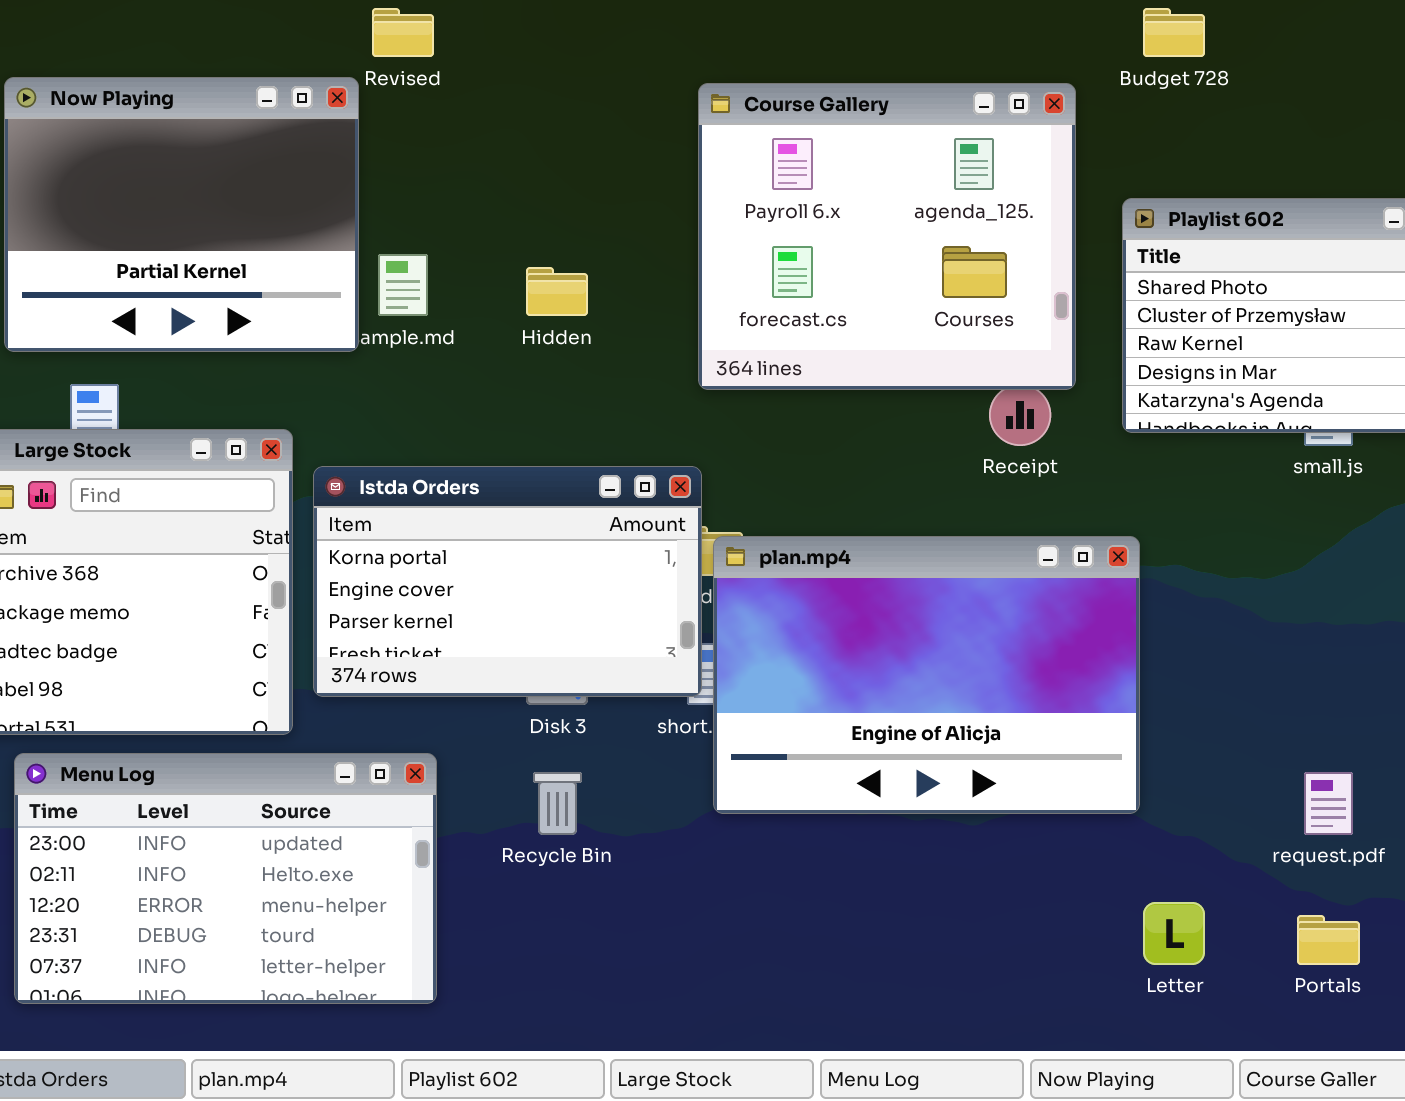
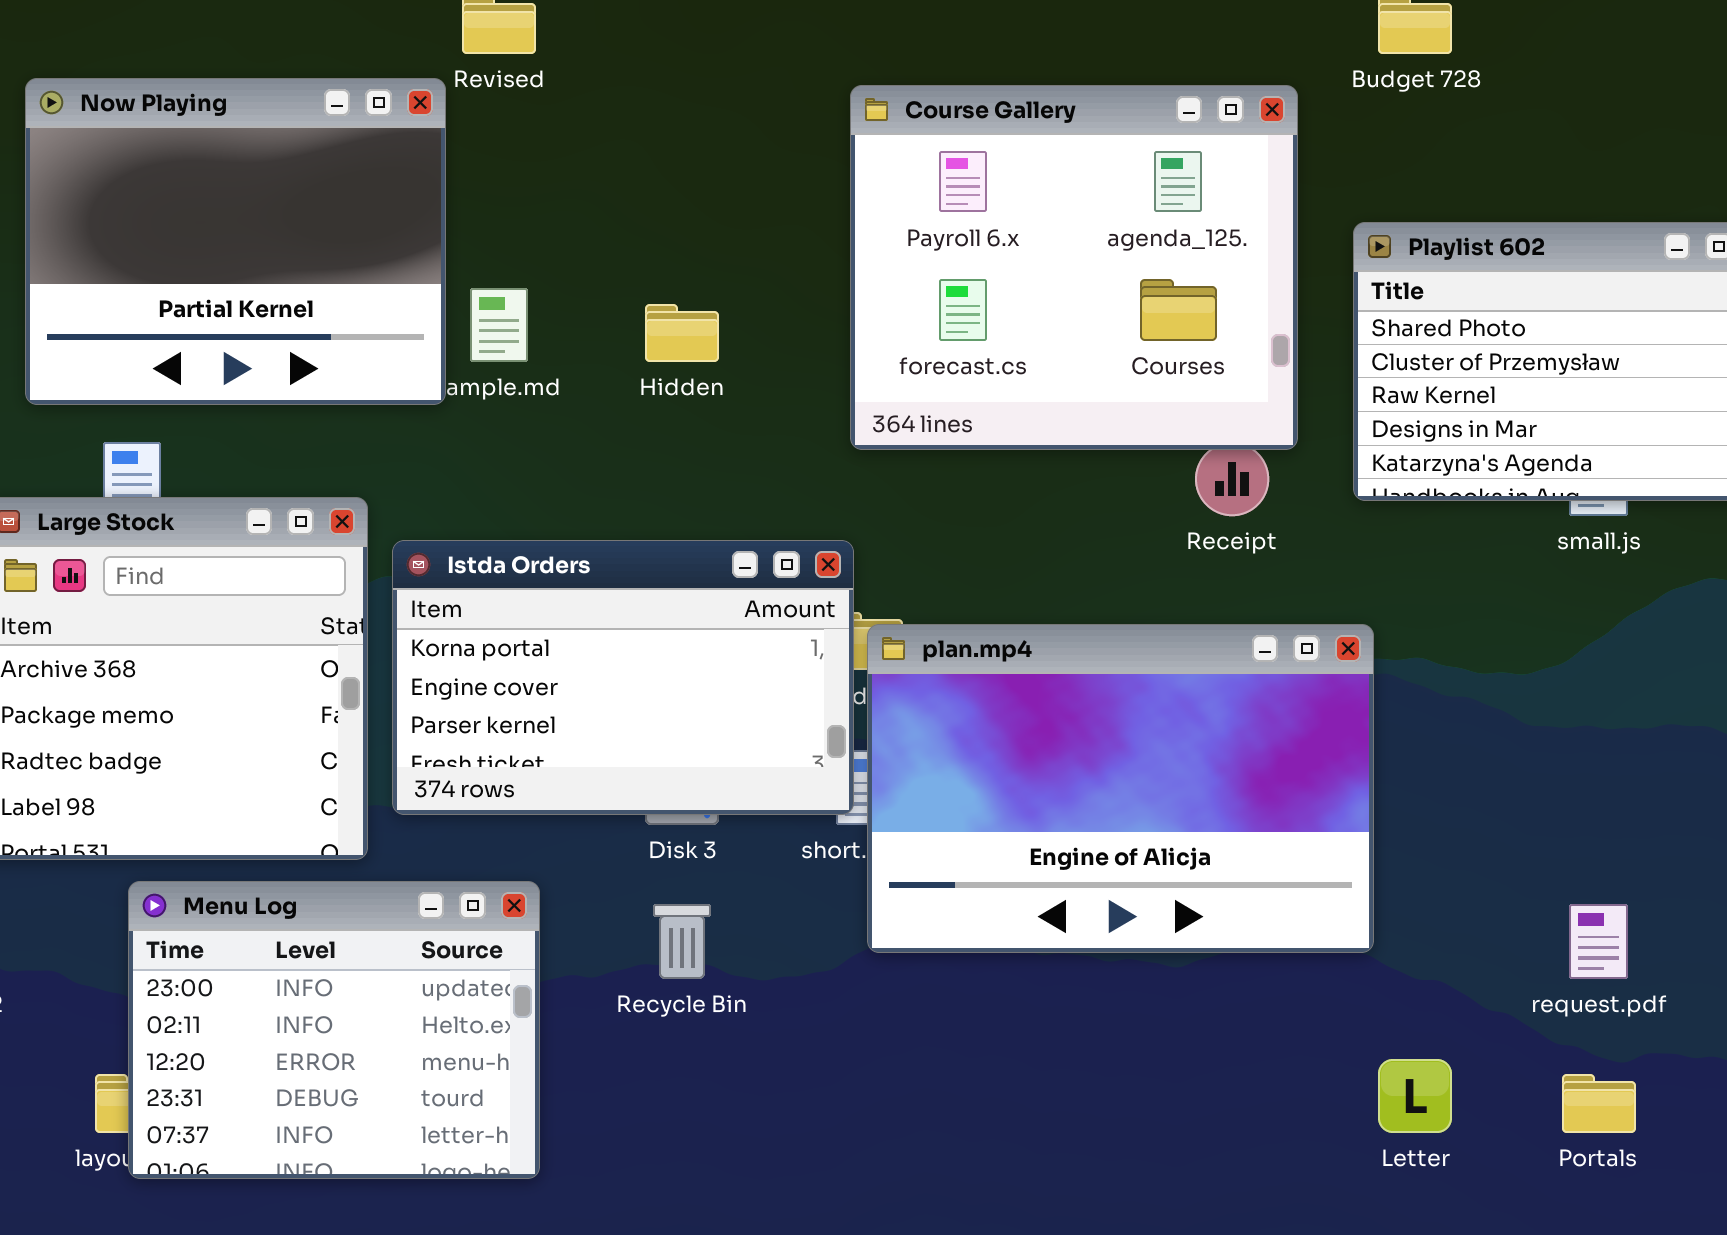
Menu Log: [14,753,437,1004] -> [128,881,540,1179], resized

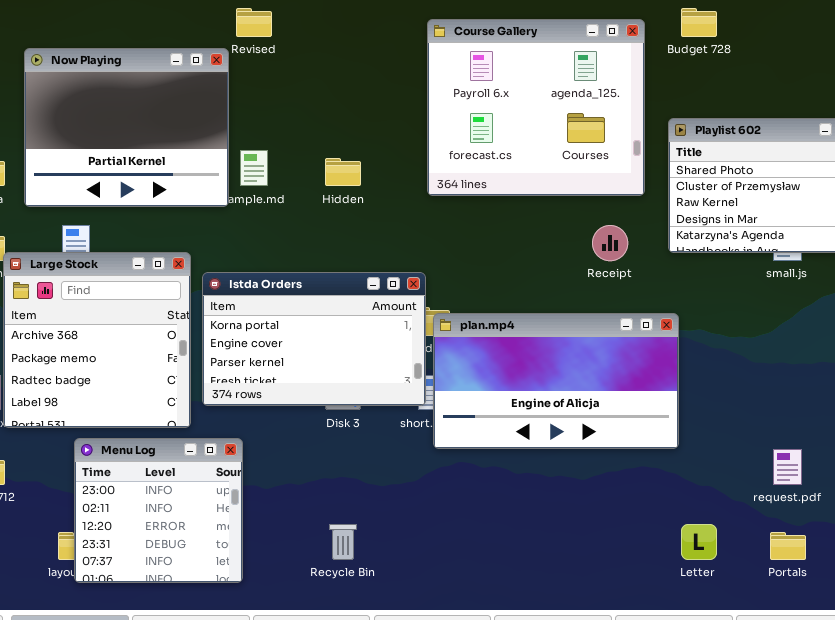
Course Gallery: [850,85,1298,450] -> [427,19,645,196], moved
plan.mp4: [867,624,1374,953] -> [433,313,679,449], resized
Menu Log: [128,881,540,1179] -> [74,438,243,583], resized
Recycle Bin: [653,904,711,979] -> [329,524,357,560], moved

